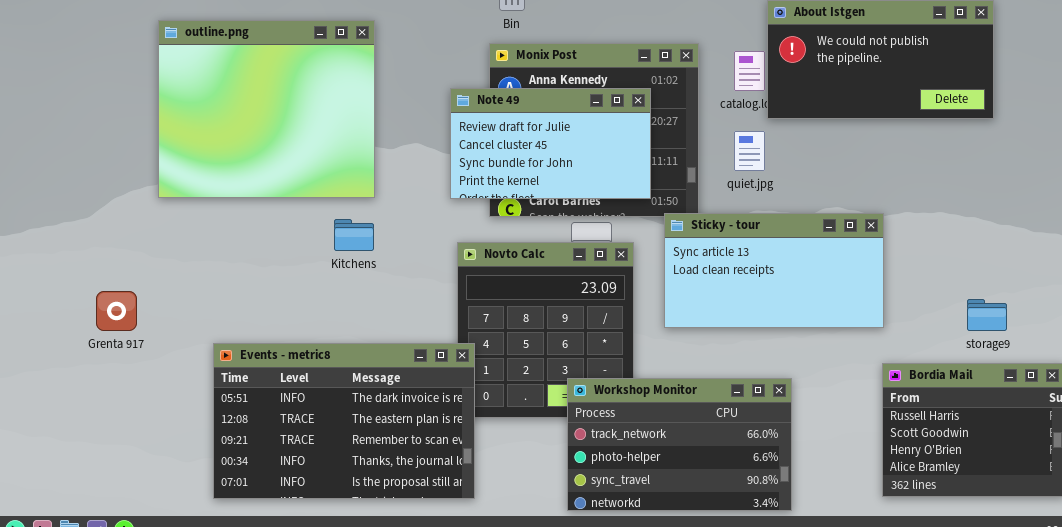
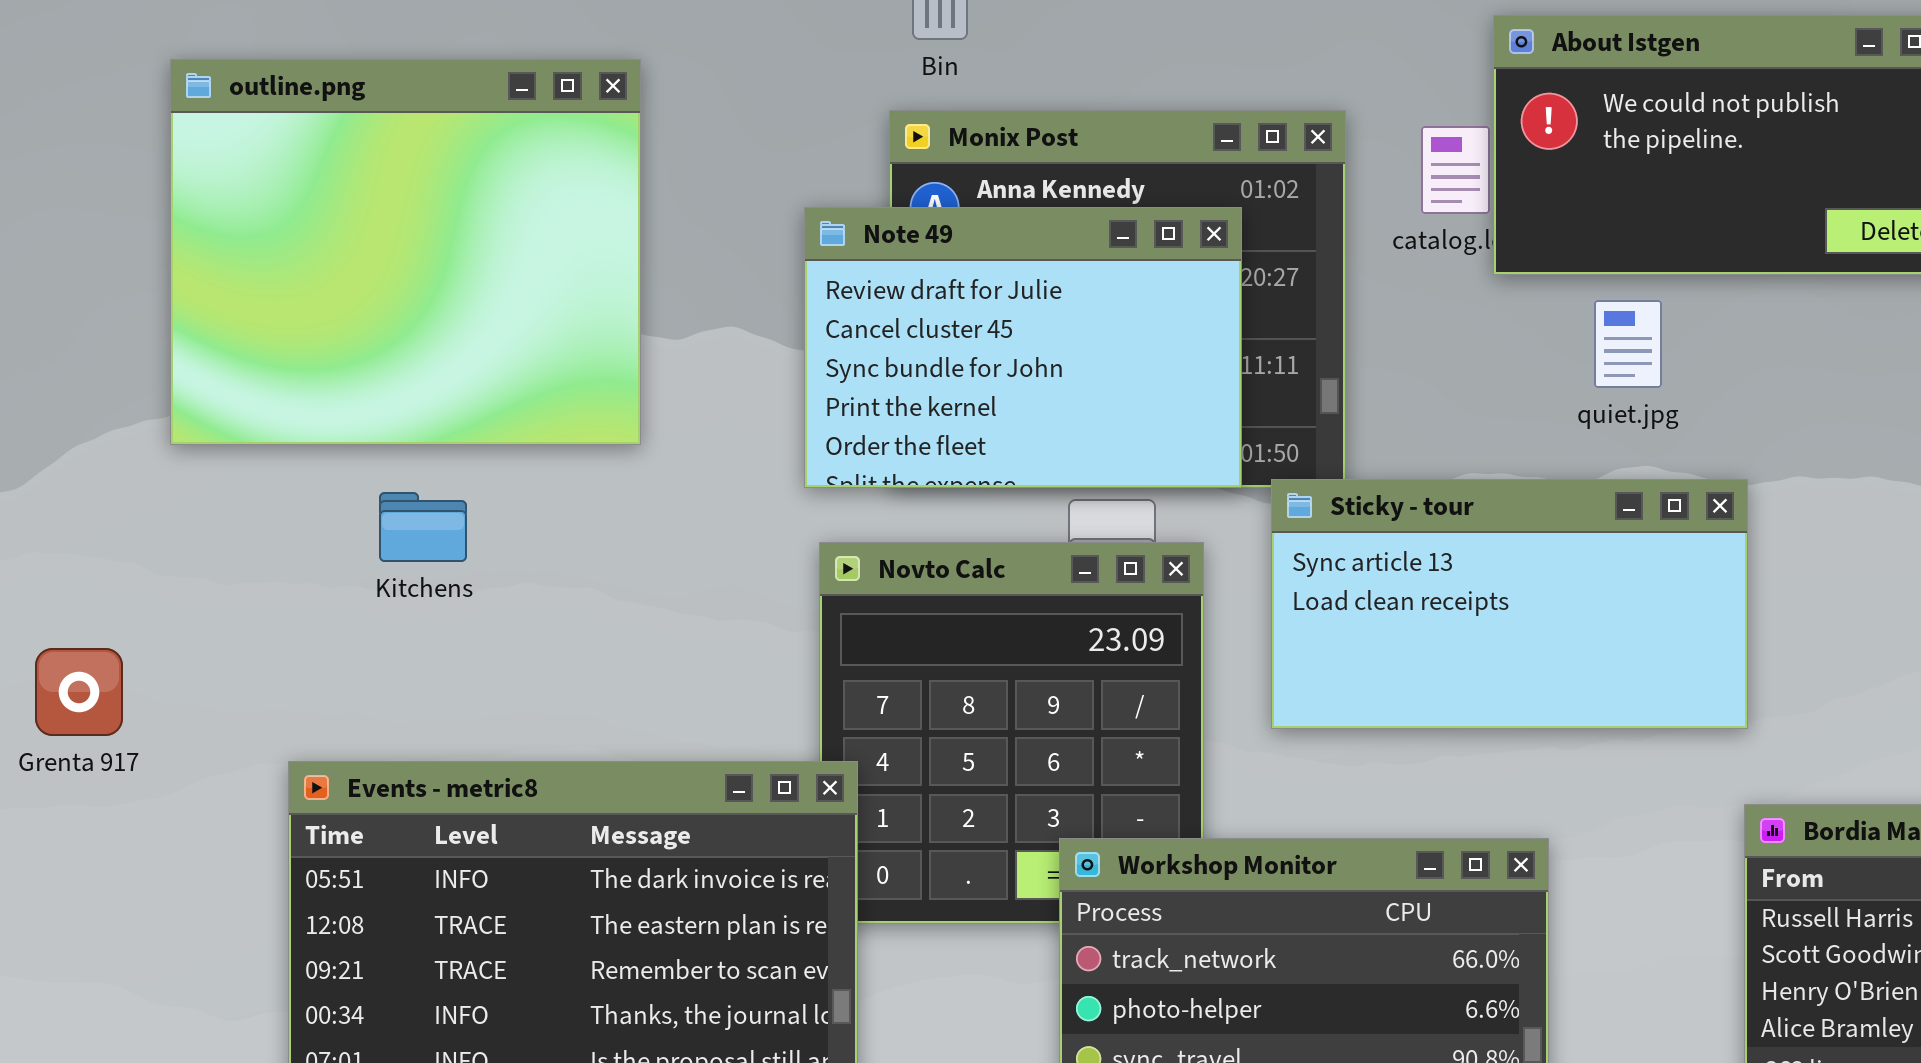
Note 49: [450,88,651,199] -> [804,207,1242,488], resized
quiet.jpg: [734,131,765,171] -> [1594,300,1662,388], moved
Kitchens: [334,219,374,251] -> [379,492,467,562], moved

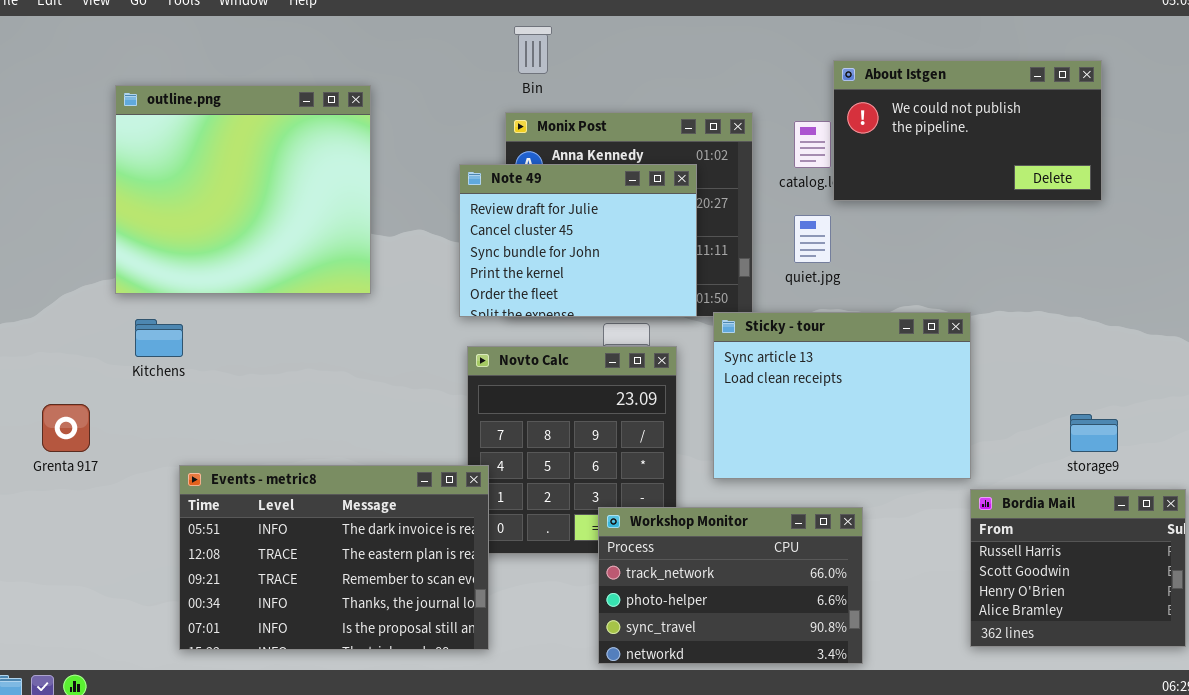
quiet.jpg: [1594,300,1662,388] -> [794,215,831,263], moved
Sticky - tour: [1271,479,1748,729] -> [713,312,971,479], resized
Kitchens: [379,492,467,562] -> [135,319,183,357], moved

